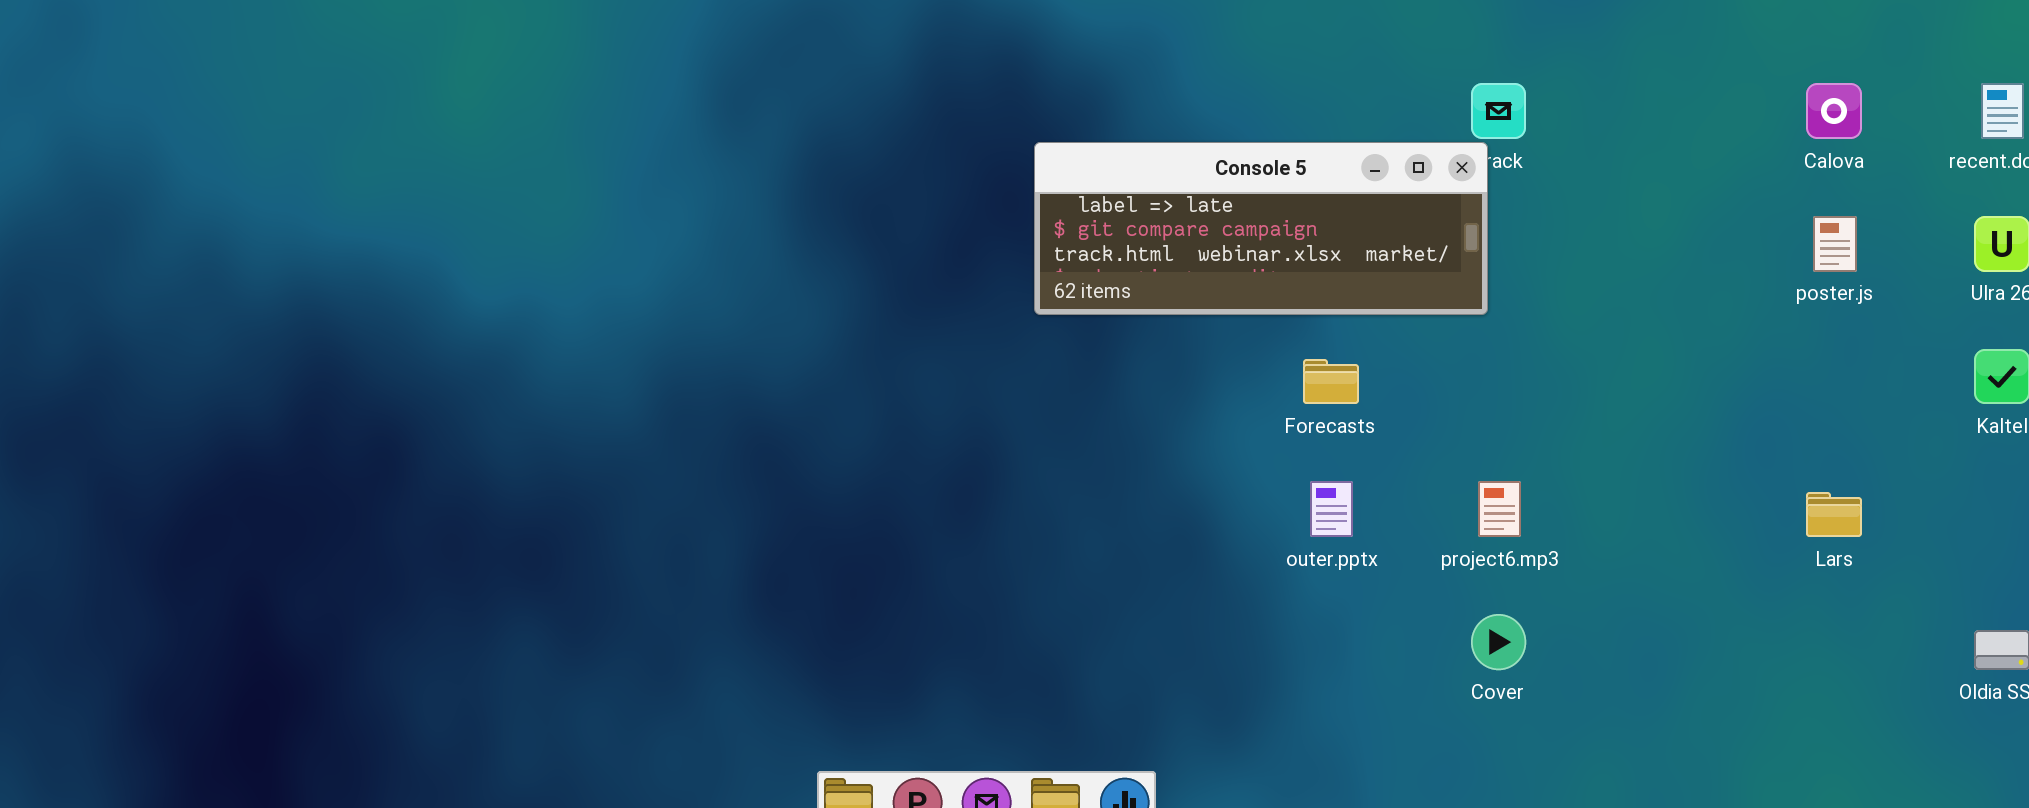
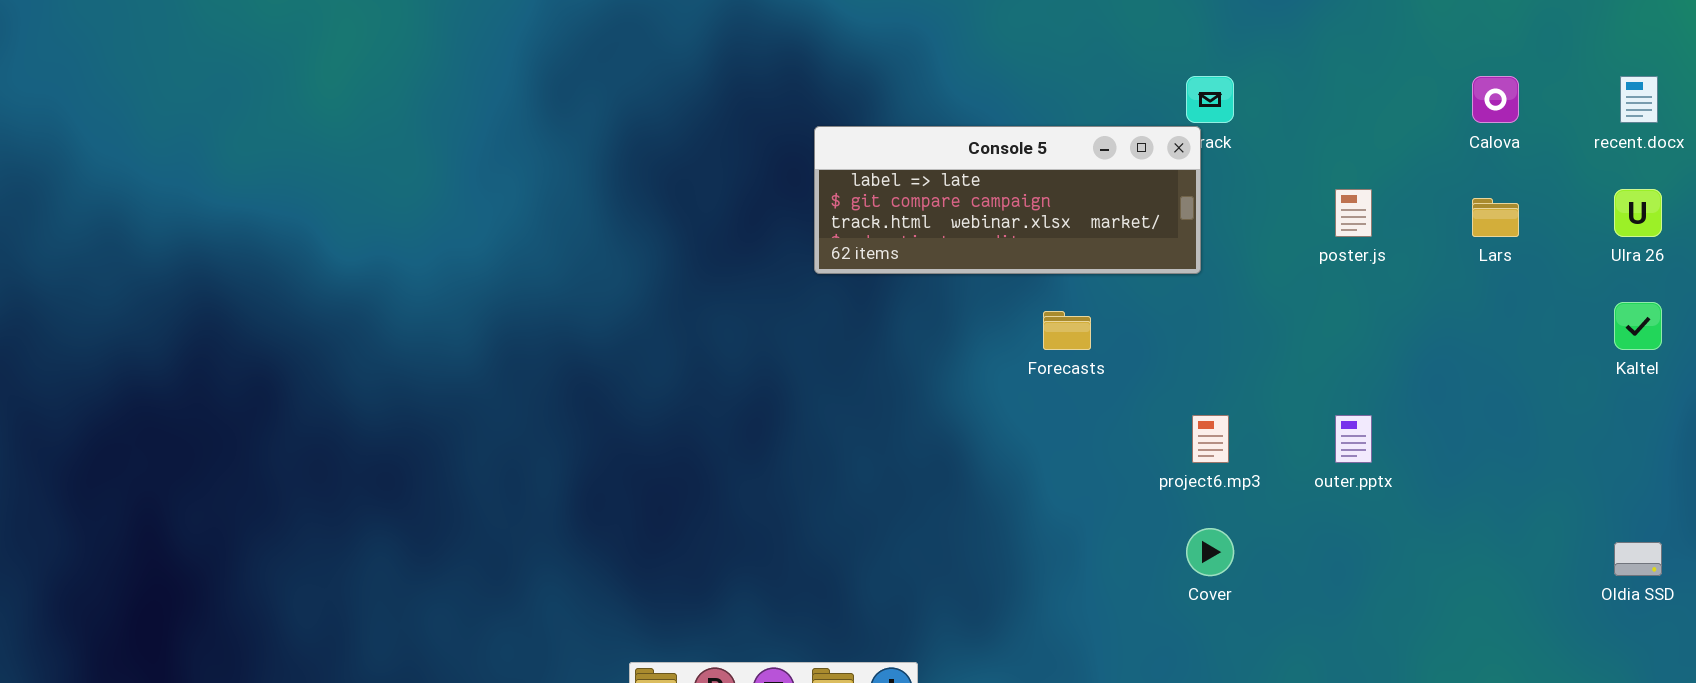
poster.js: [1813,216,1857,272] -> [1335,189,1372,237], moved
outer.pptx: [1310,481,1353,537] -> [1335,415,1372,463], moved
Lars: [1806,492,1862,537] -> [1472,198,1519,237], moved

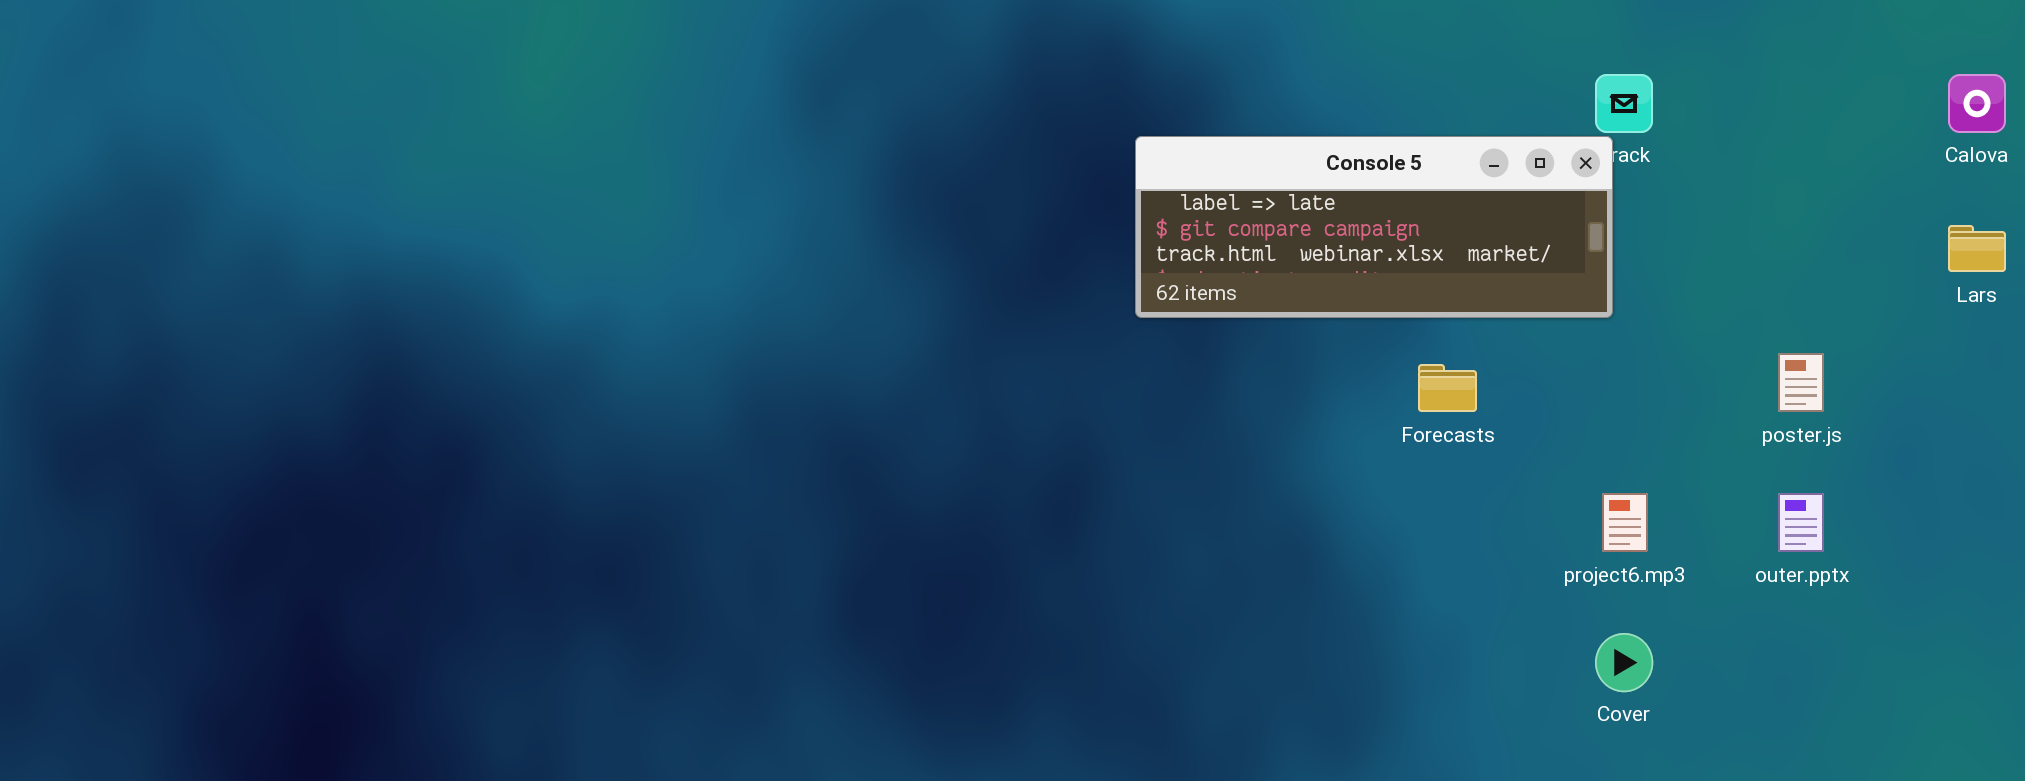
poster.js: [1335,189,1372,237] -> [1778,353,1824,412], moved

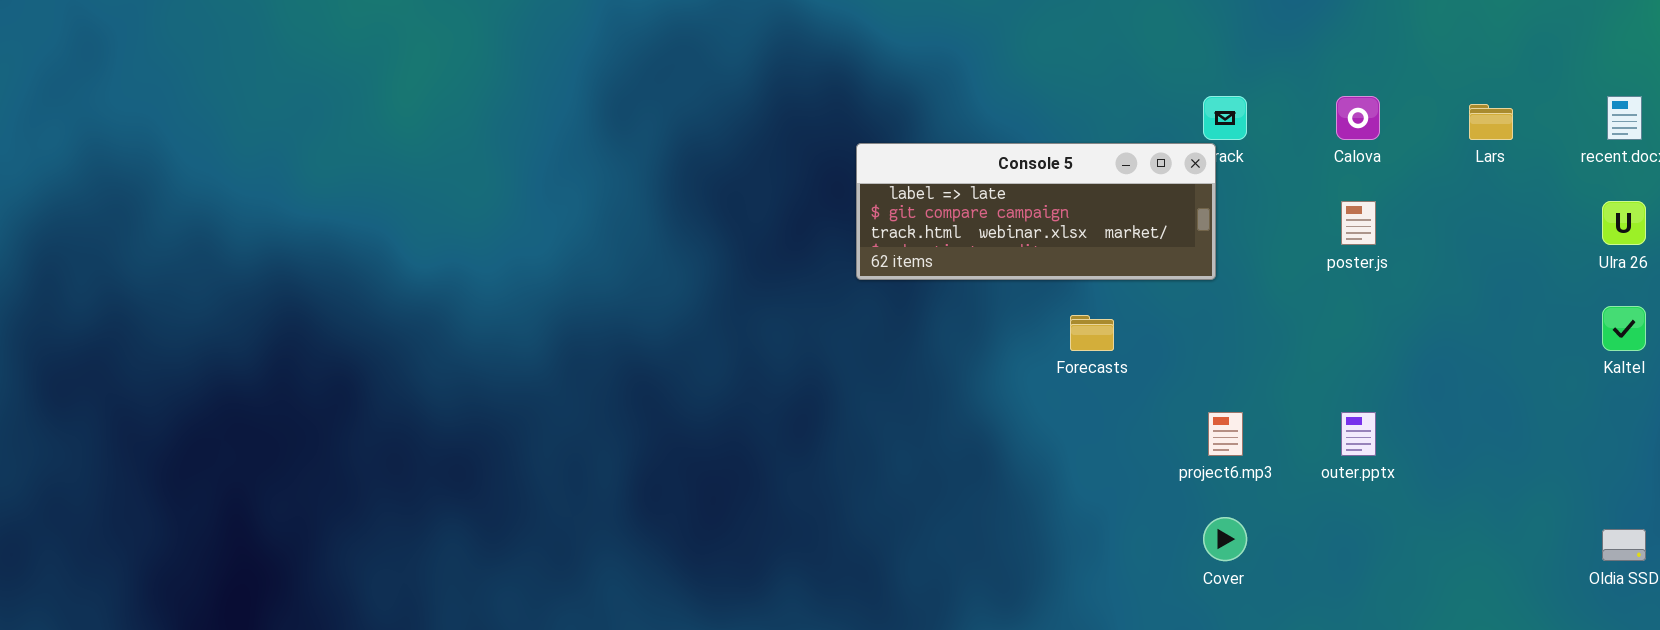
Calova: [1948,74,2006,133] -> [1336,96,1380,140], moved
Lars: [1948,225,2006,272] -> [1469,104,1513,140], moved
poster.js: [1778,353,1824,412] -> [1341,201,1376,245], moved

